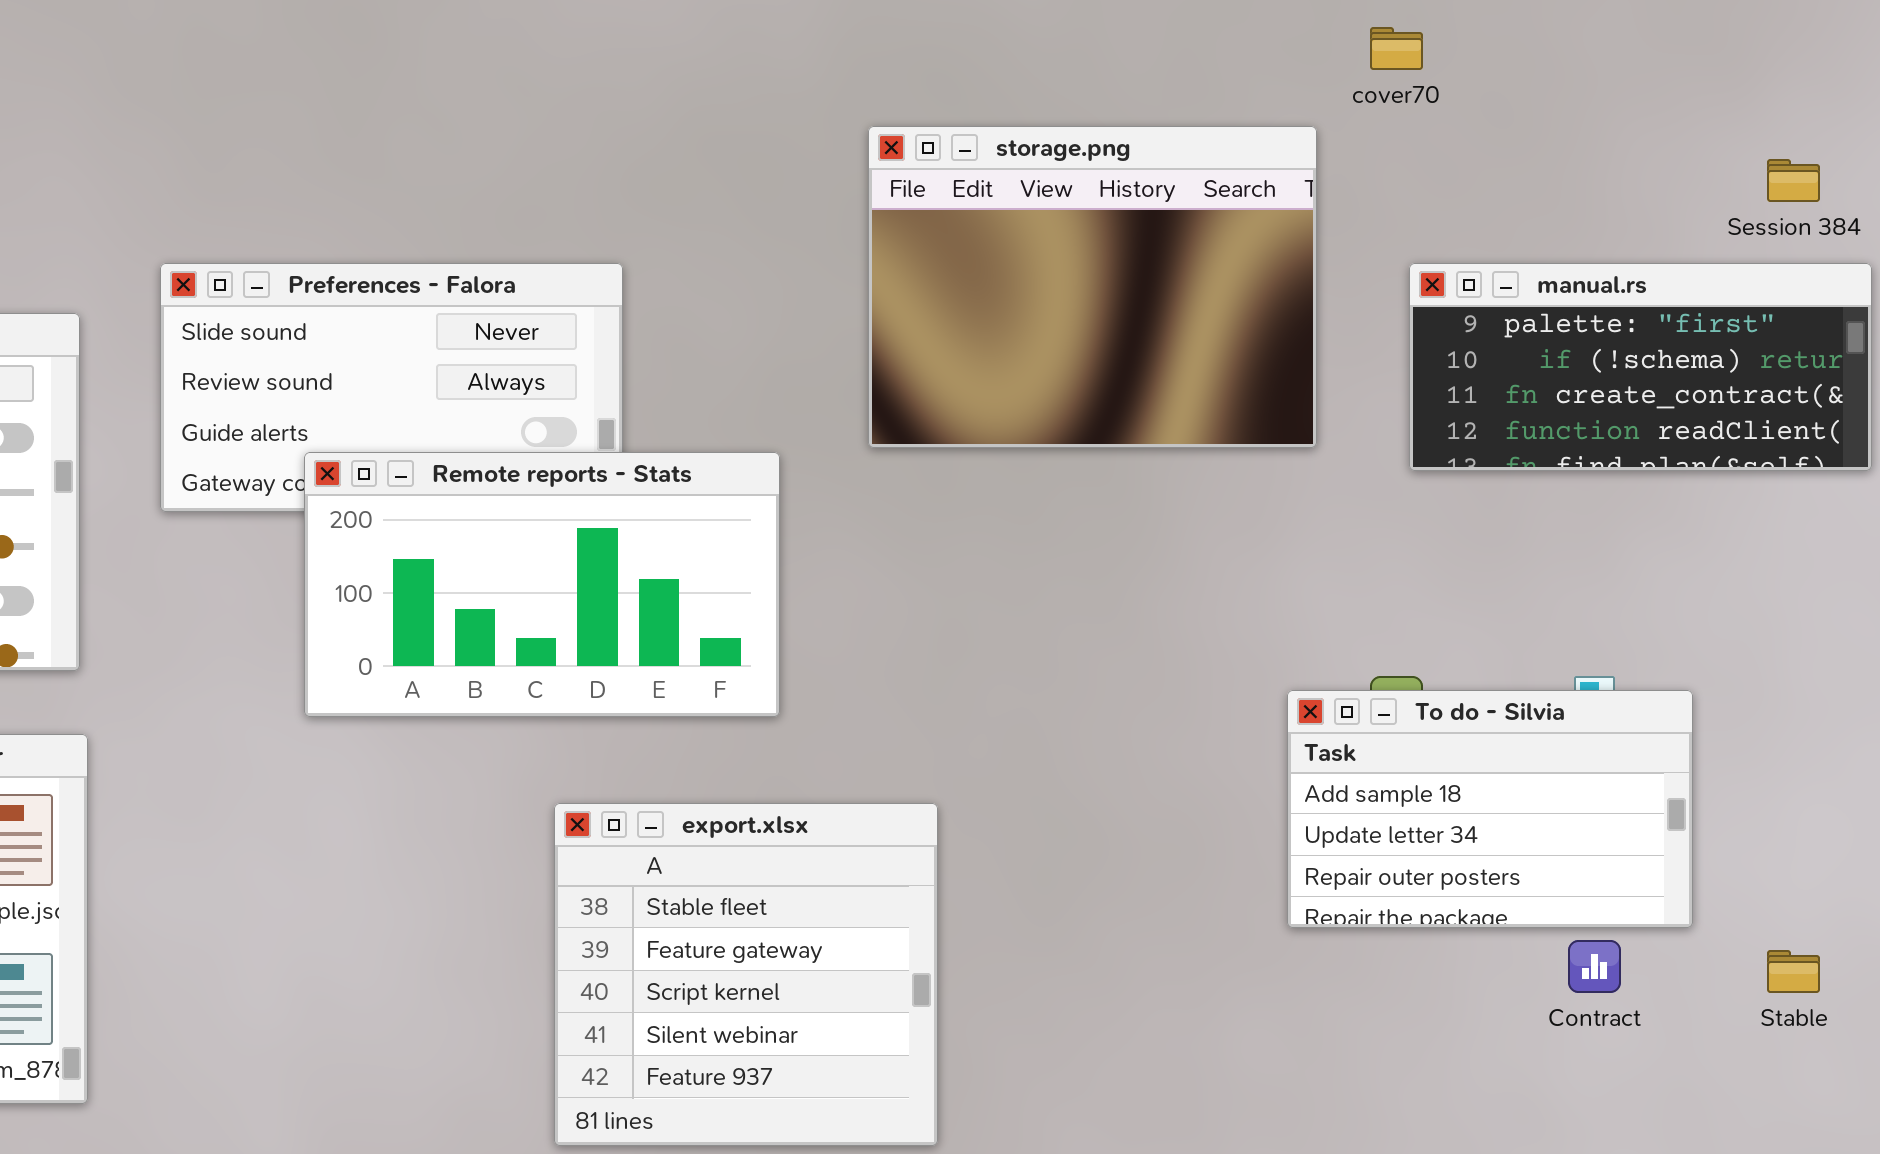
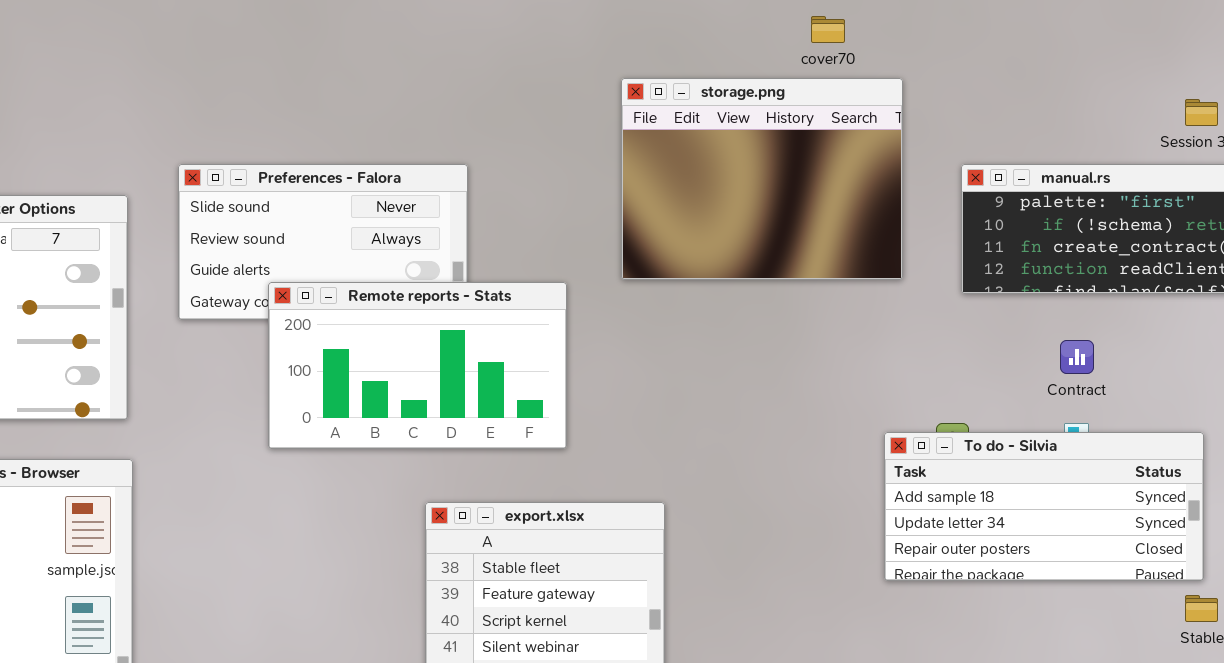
cover70: [1370,27,1423,70] -> [811,16,845,43], moved
To do - Silvia: [1287,690,1693,928] -> [884,432,1204,581], resized
Contract: [1568,940,1621,993] -> [1060,340,1094,374], moved

